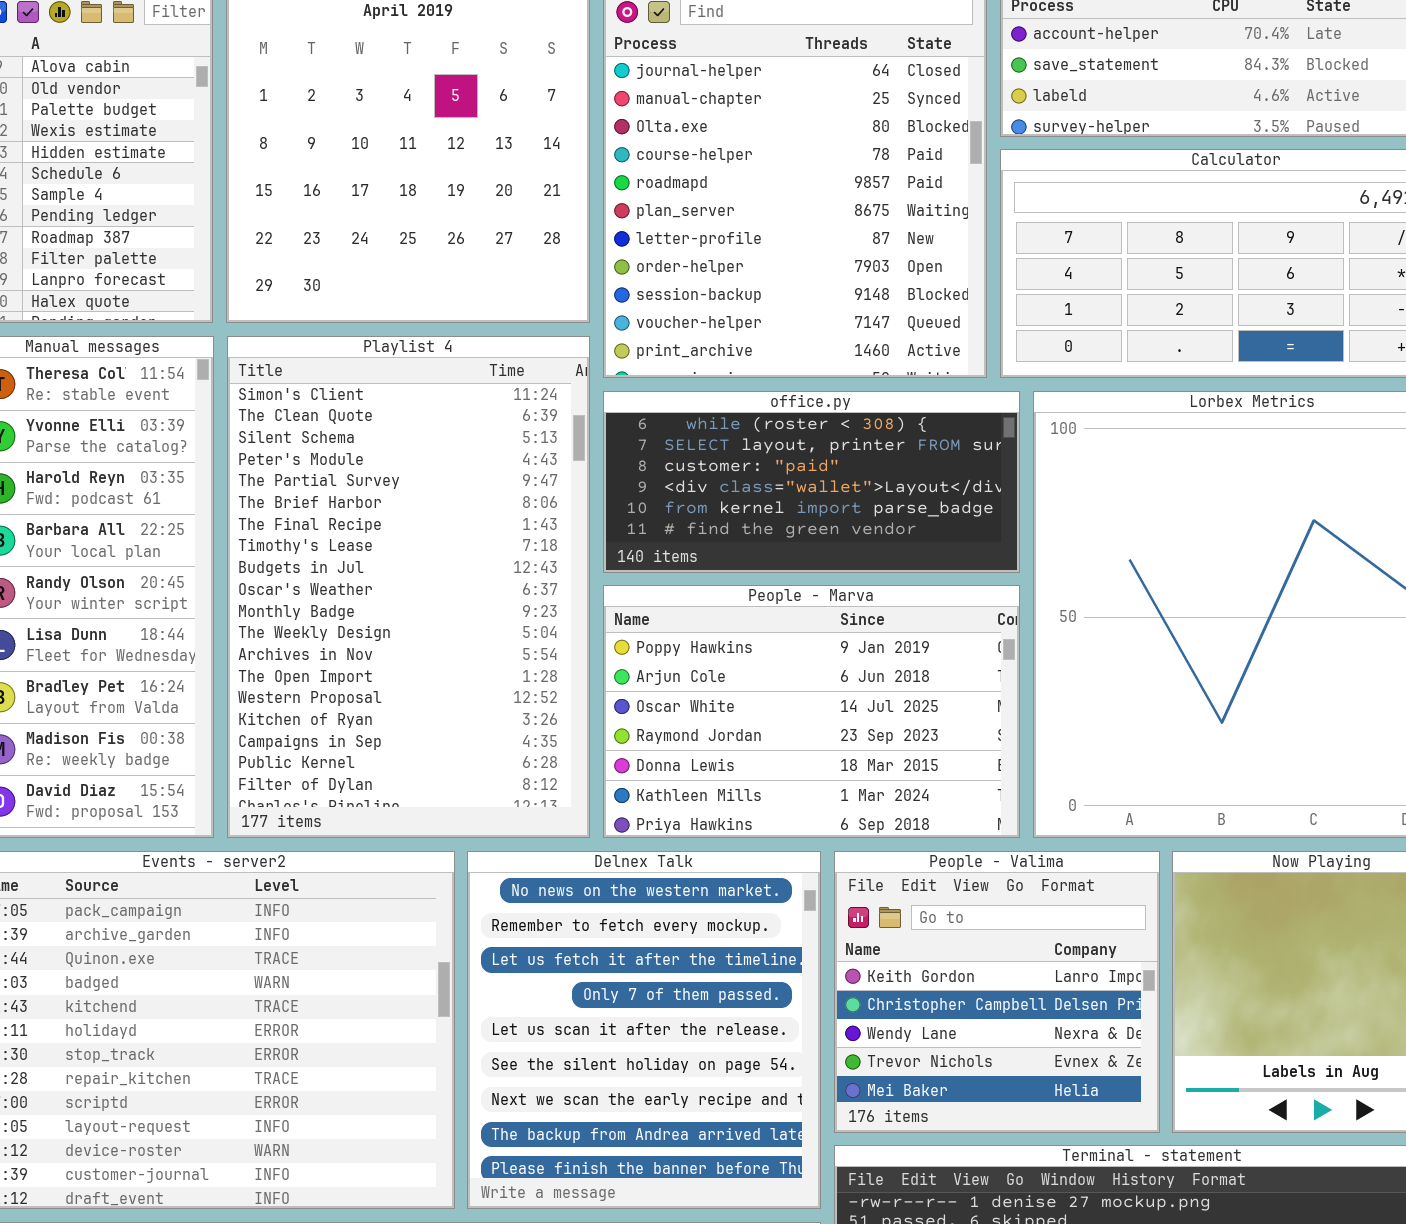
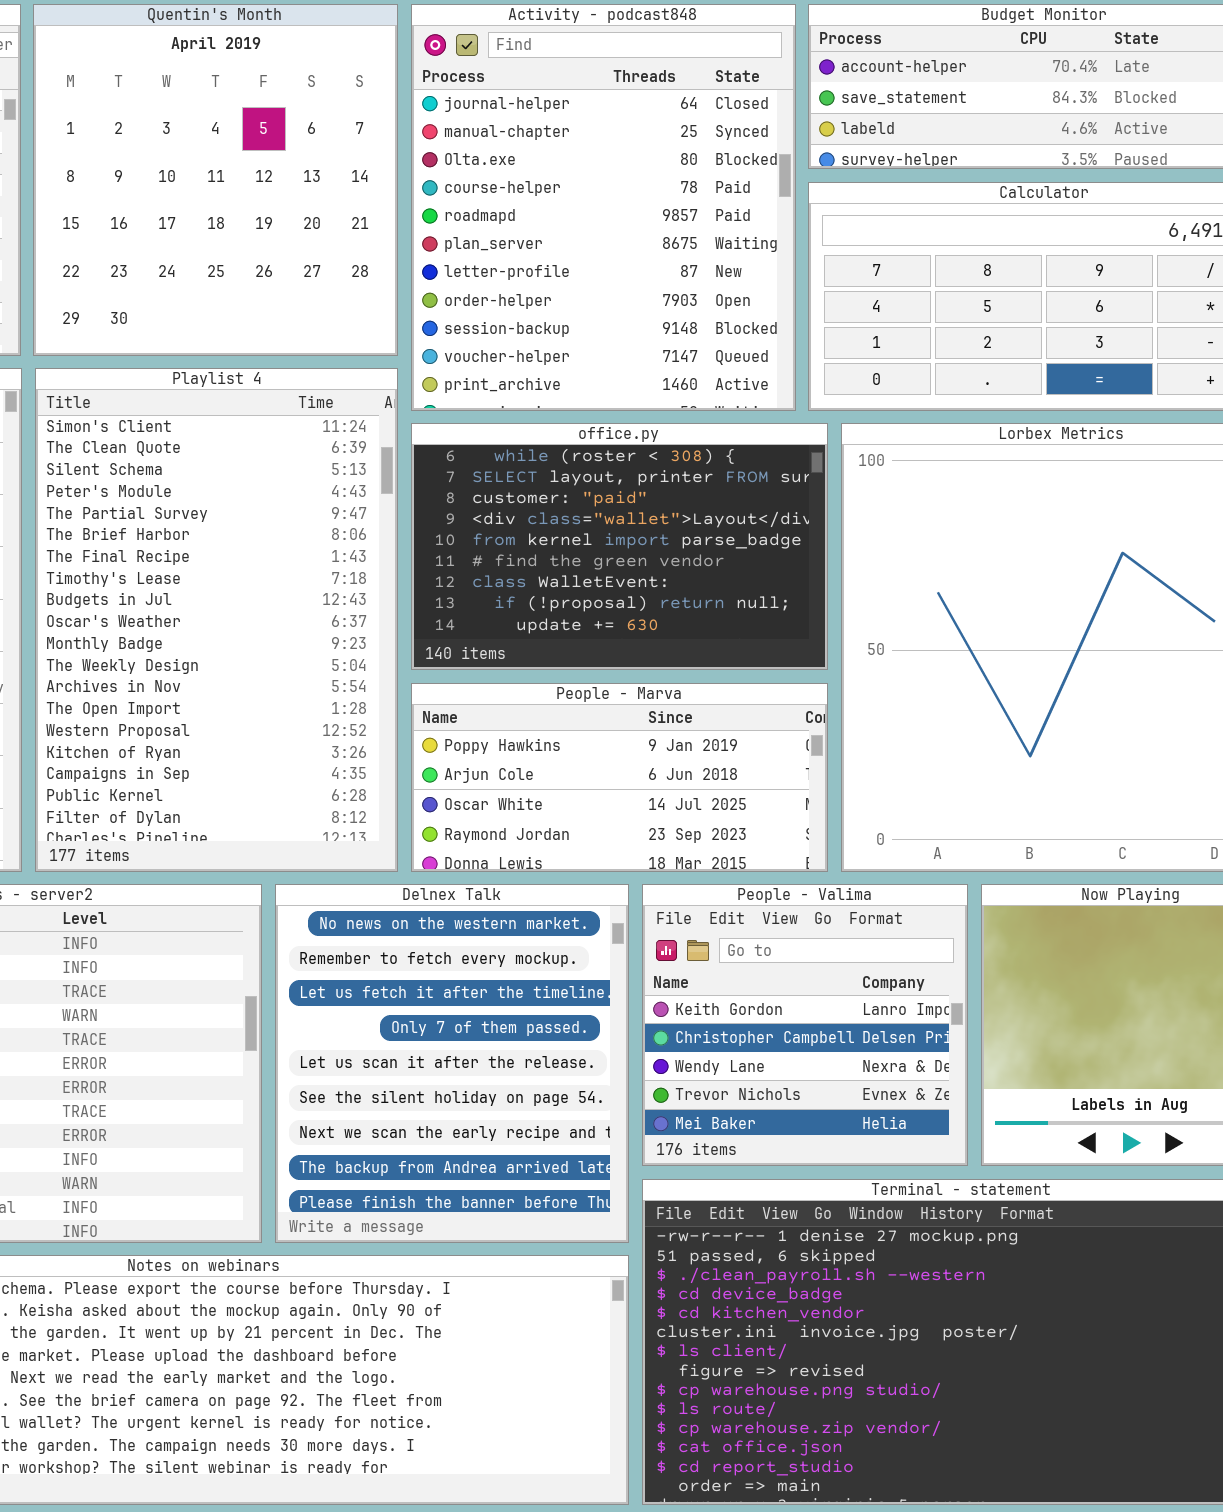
office.py: [603,391,1020,573] -> [411,423,828,670], resized
People - Marva: [603,585,1020,838] -> [411,683,828,872], resized

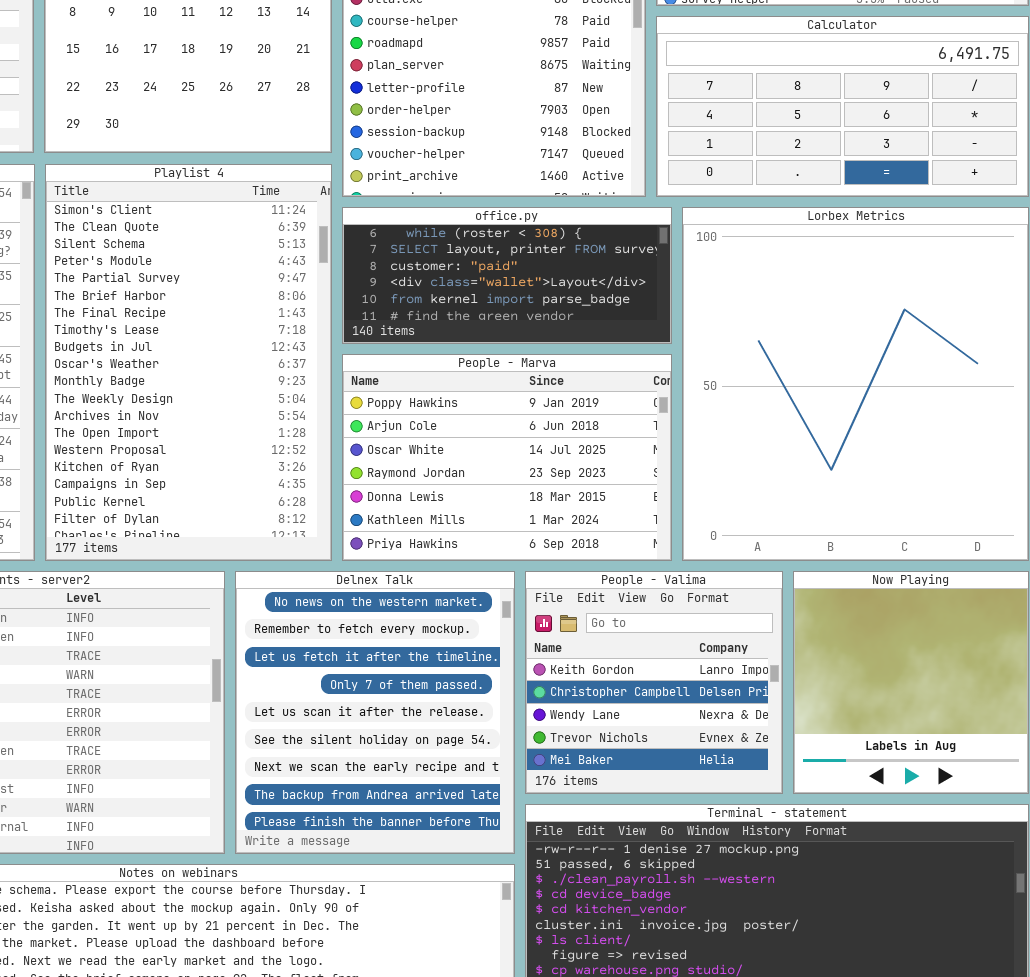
office.py: [411,423,828,670] -> [342,207,672,344], resized
People - Marva: [411,683,828,872] -> [342,354,672,561], resized

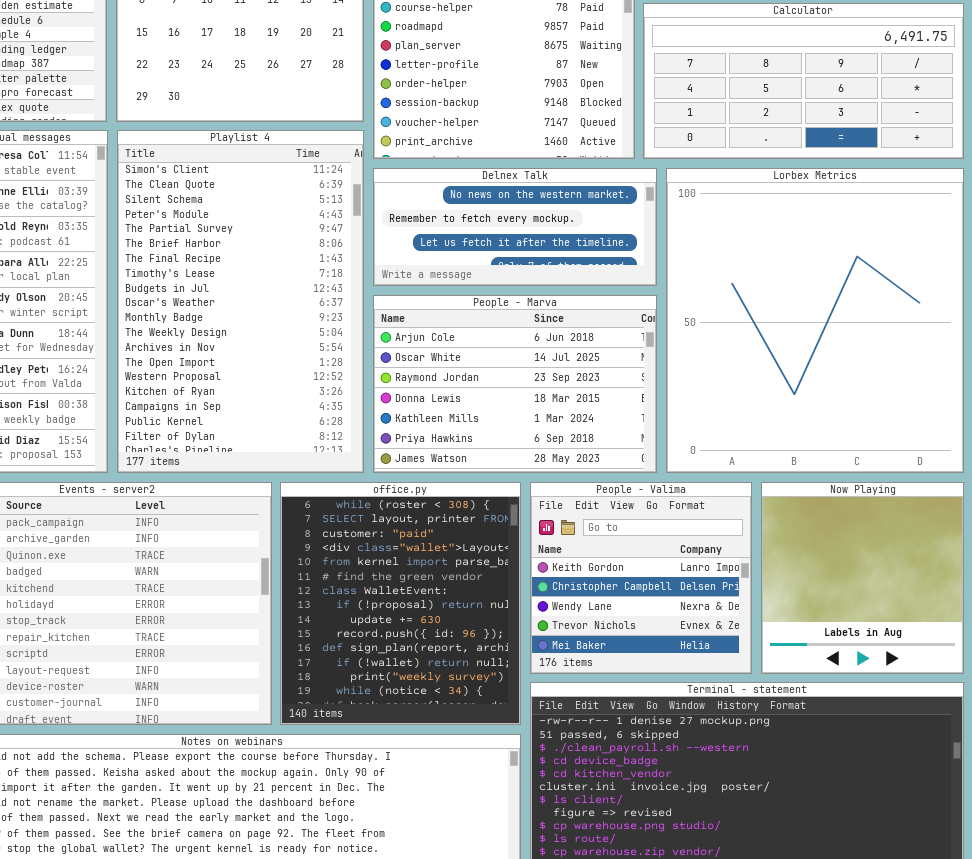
office.py: [342,207,672,344] -> [280,482,521,725], moved, resized
People - Marva: [342,354,672,561] -> [373,295,657,473], scrolled down 1 row
Delnex Talk: [235,571,515,854] -> [373,168,657,286], moved, resized

